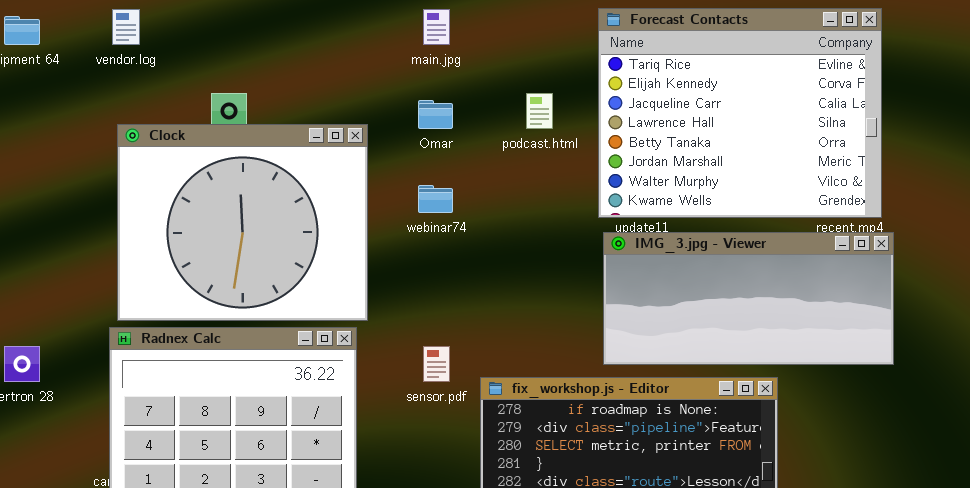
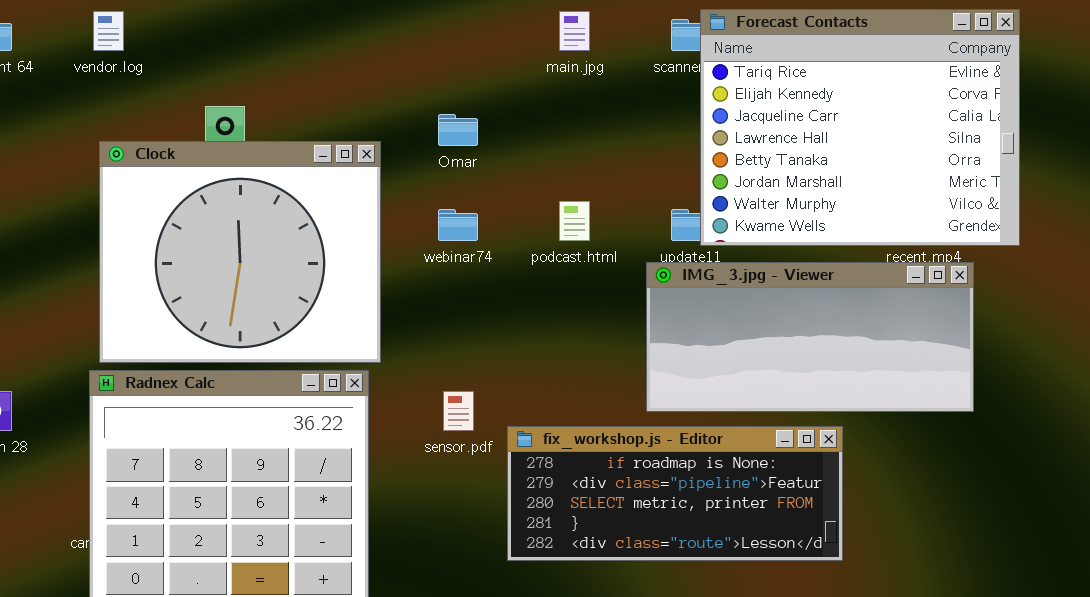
Forecast Contacts: [598,8,882,218] -> [700,9,1020,246], moved
main.jpg: [423,9,450,45] -> [559,11,590,51], moved
podcast.html: [526,93,553,129] -> [559,201,590,241], moved

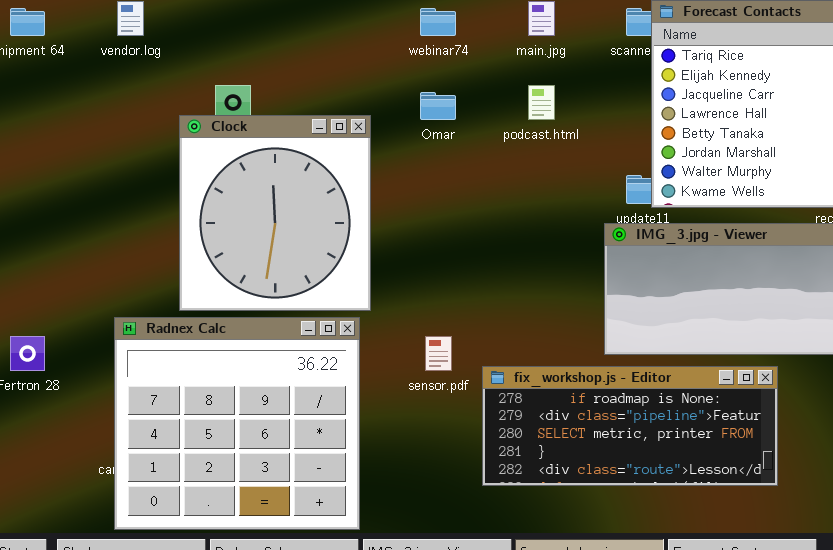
Clock: [99,141,381,363] -> [179,115,371,311], resized
podcast.html: [559,201,590,241] -> [528,85,555,120], moved
webinar74: [438,209,478,241] -> [420,8,456,36], moved

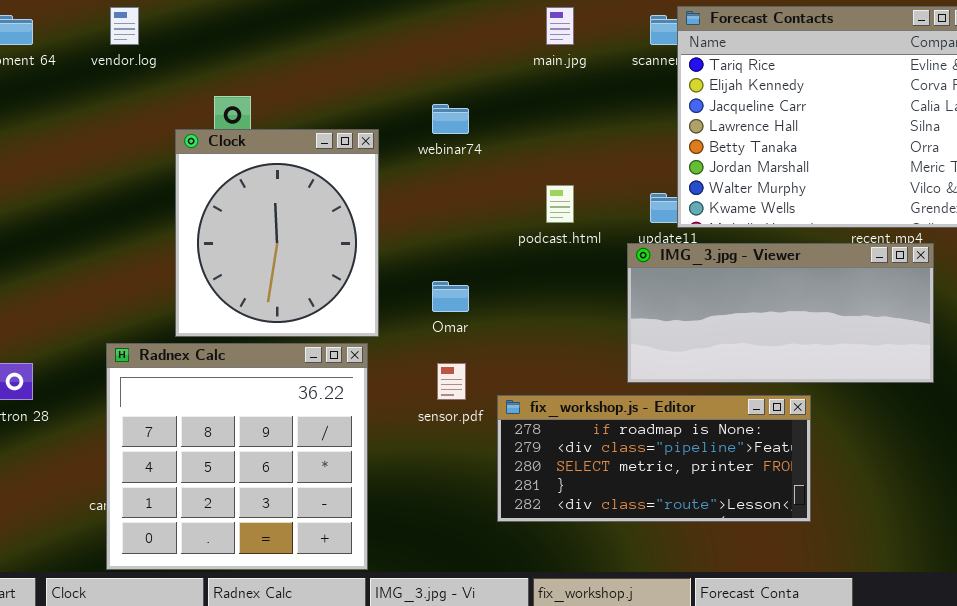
webinar74: [420,8,456,36] -> [432,104,469,134], moved
podcast.html: [528,85,555,120] -> [546,185,574,223], moved
Omar: [420,92,456,120] -> [432,281,469,312], moved

